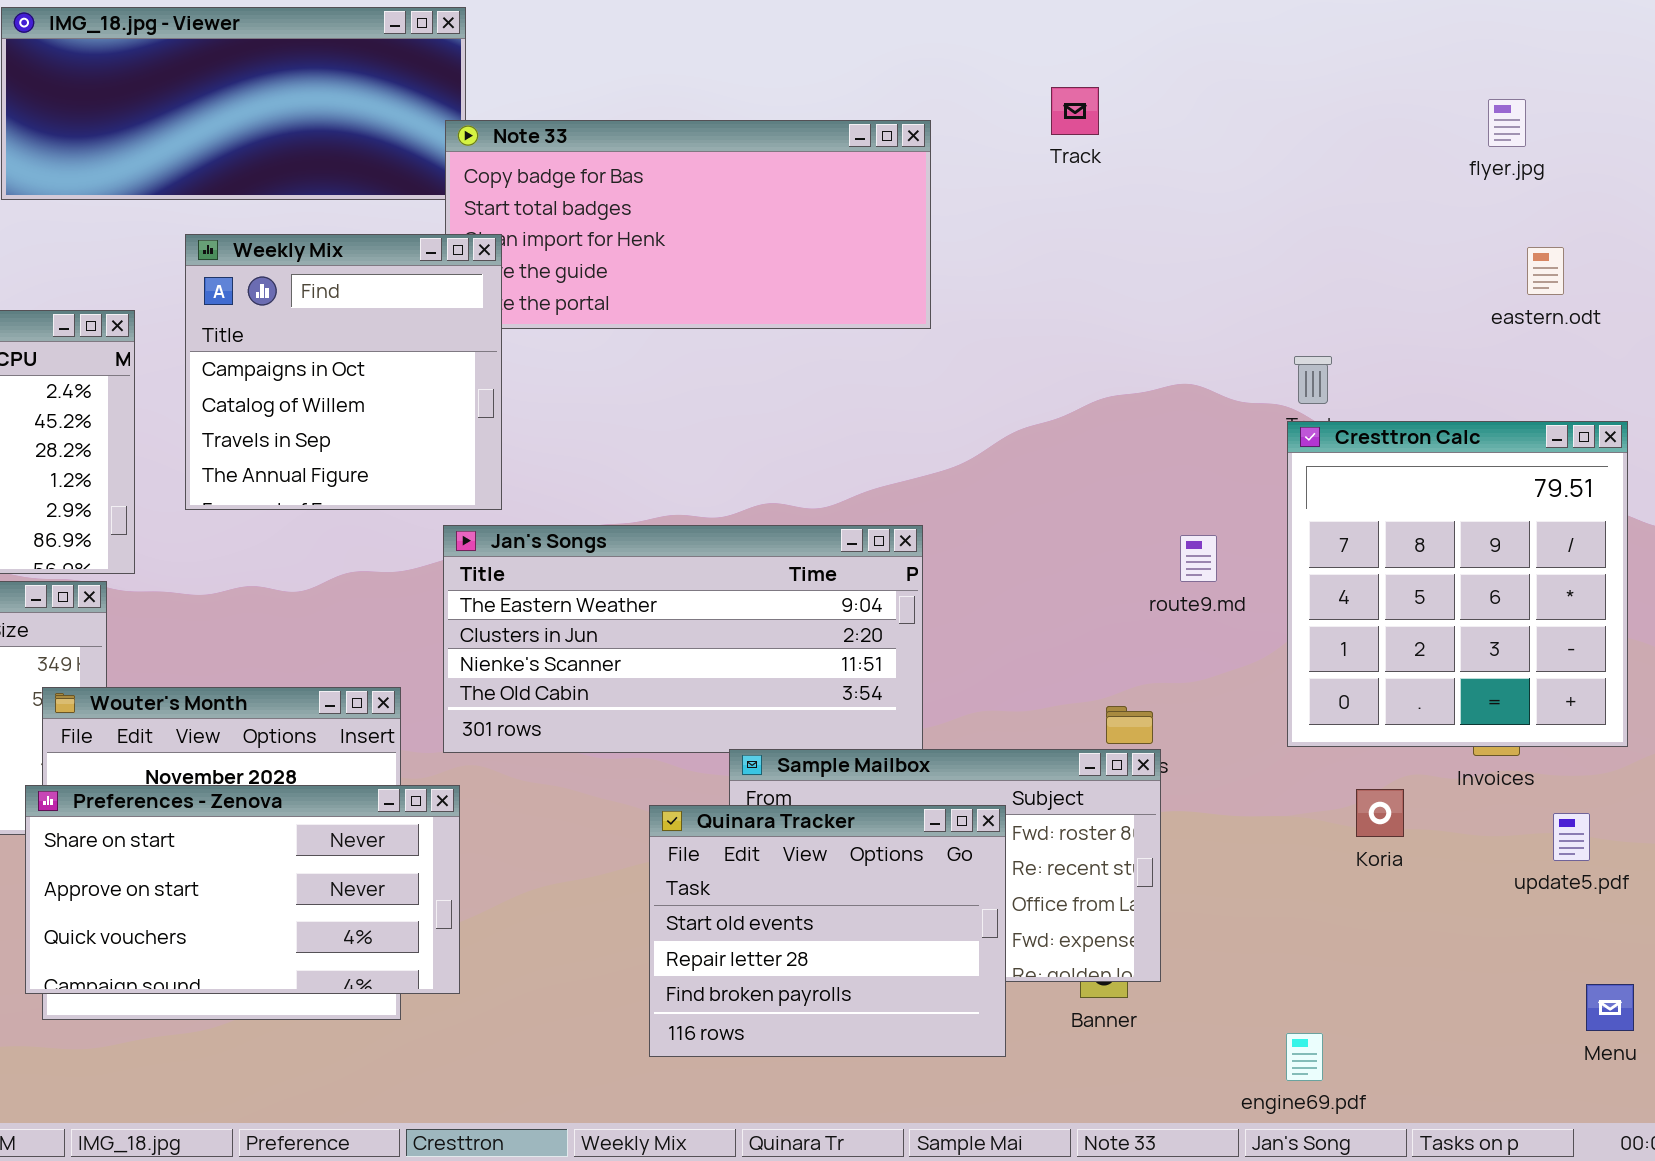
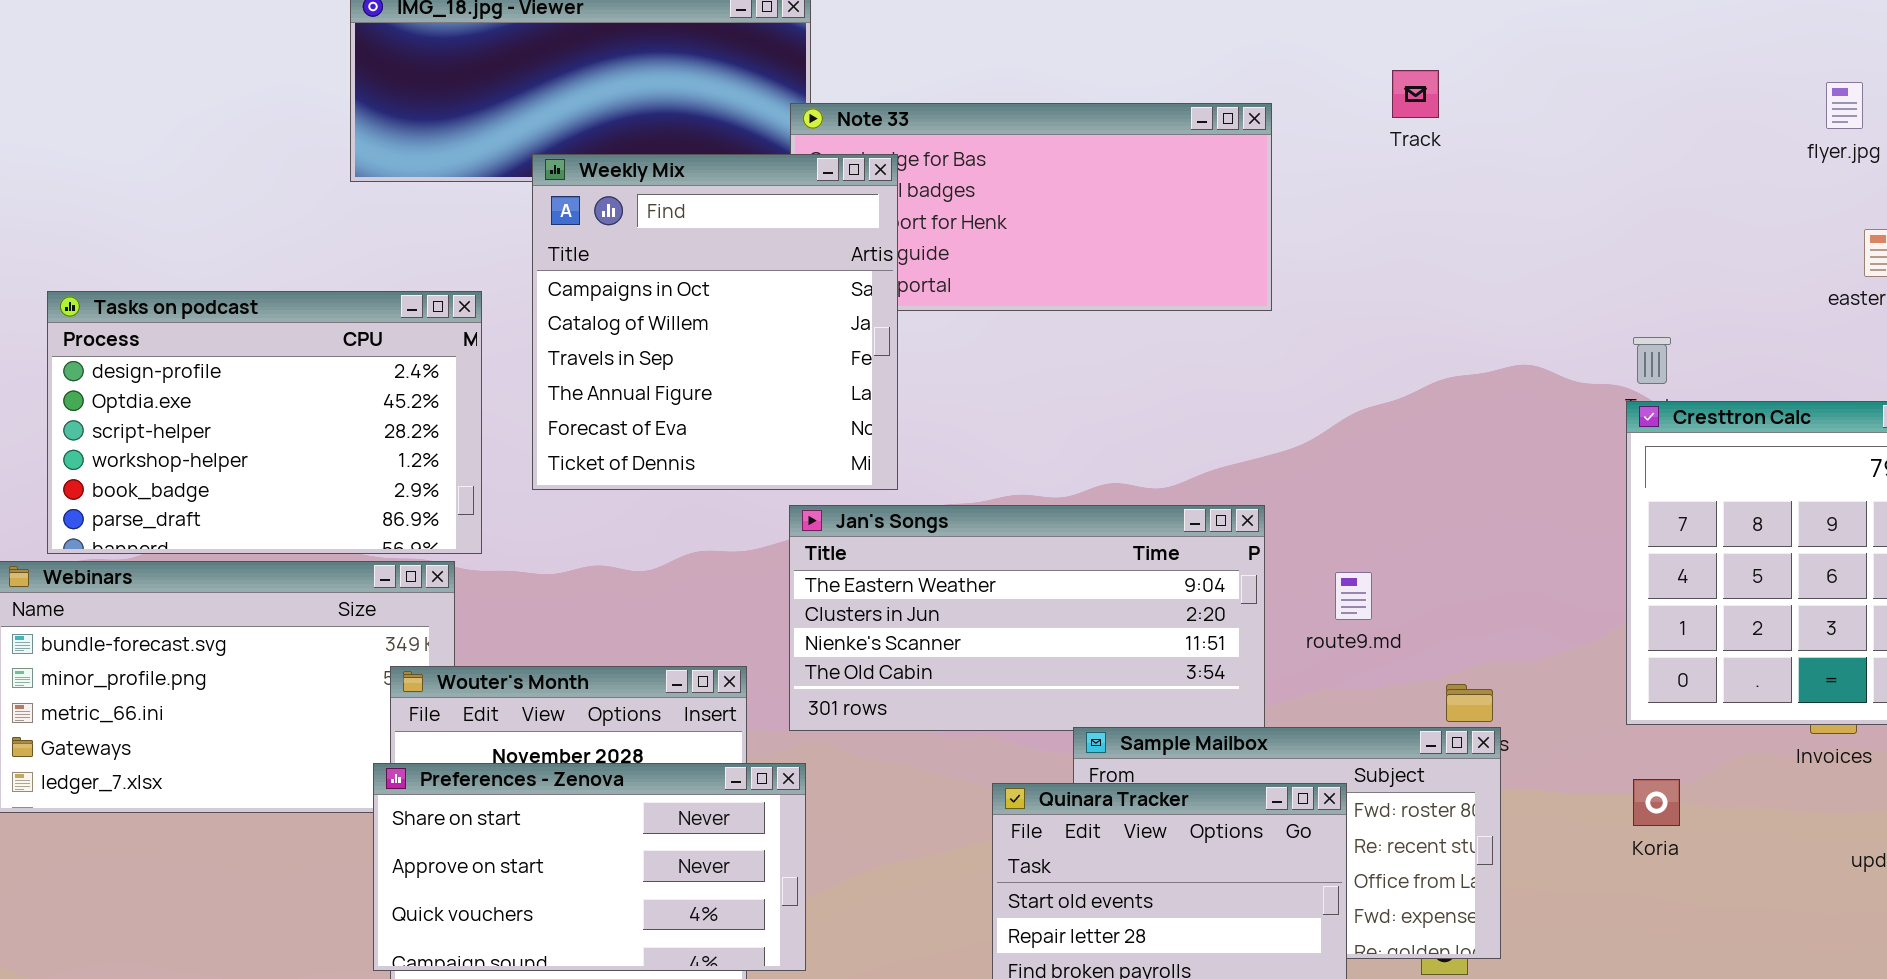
Weekly Mix: [185,234,502,510] -> [532,154,898,490], resized
route9.md: [1180,535,1217,582] -> [1335,572,1372,620], moved
Koria: [1356,789,1404,837] -> [1633,779,1680,826], moved

